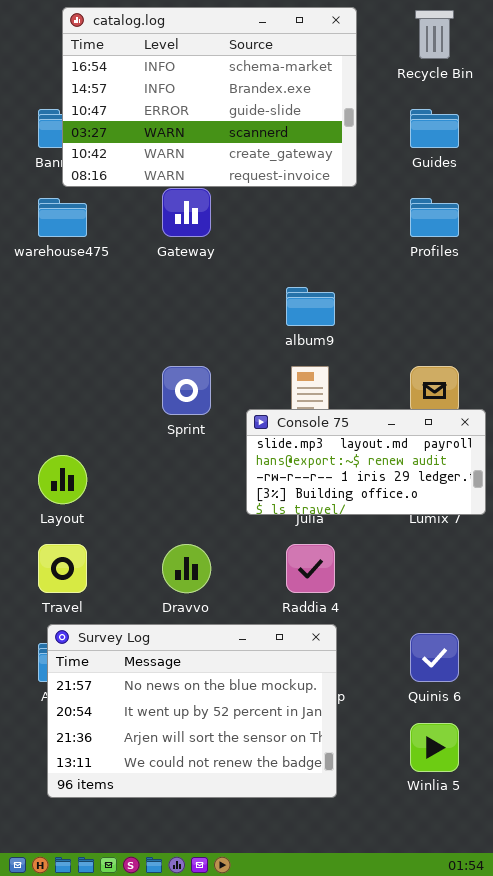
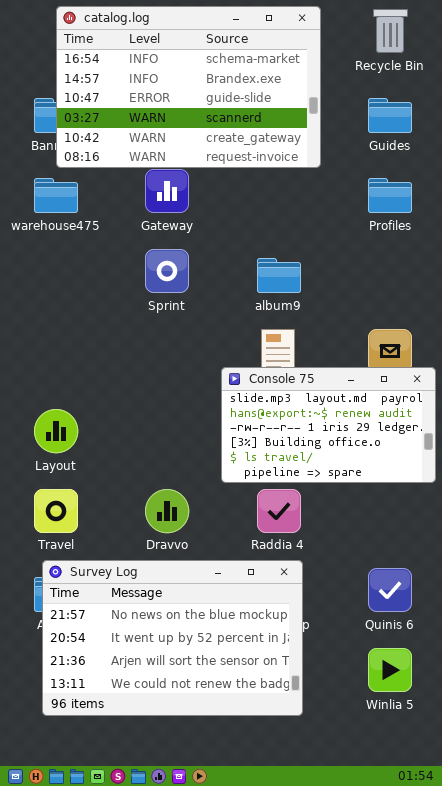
Sprint: [162,366,211,415] -> [145,249,189,293], moved
Console 75: [246,409,486,515] -> [221,367,436,483], resized

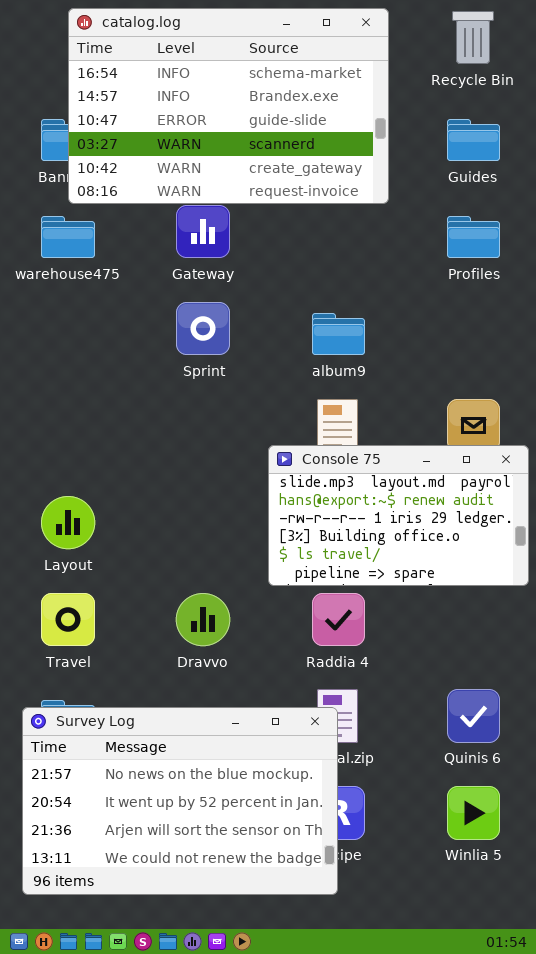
Survey Log: [42,560,303,716] -> [22,707,338,895], moved

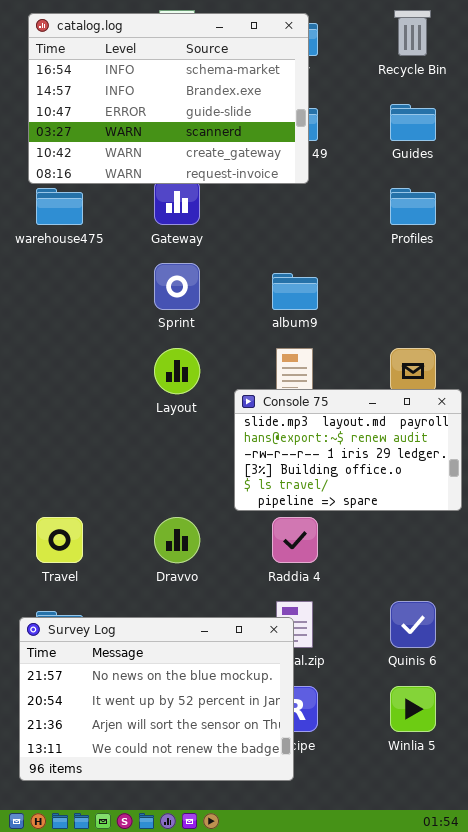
catalog.log: [68,8,389,204] -> [28,13,309,184], moved
Layout: [41,496,95,549] -> [154,348,200,394], moved

